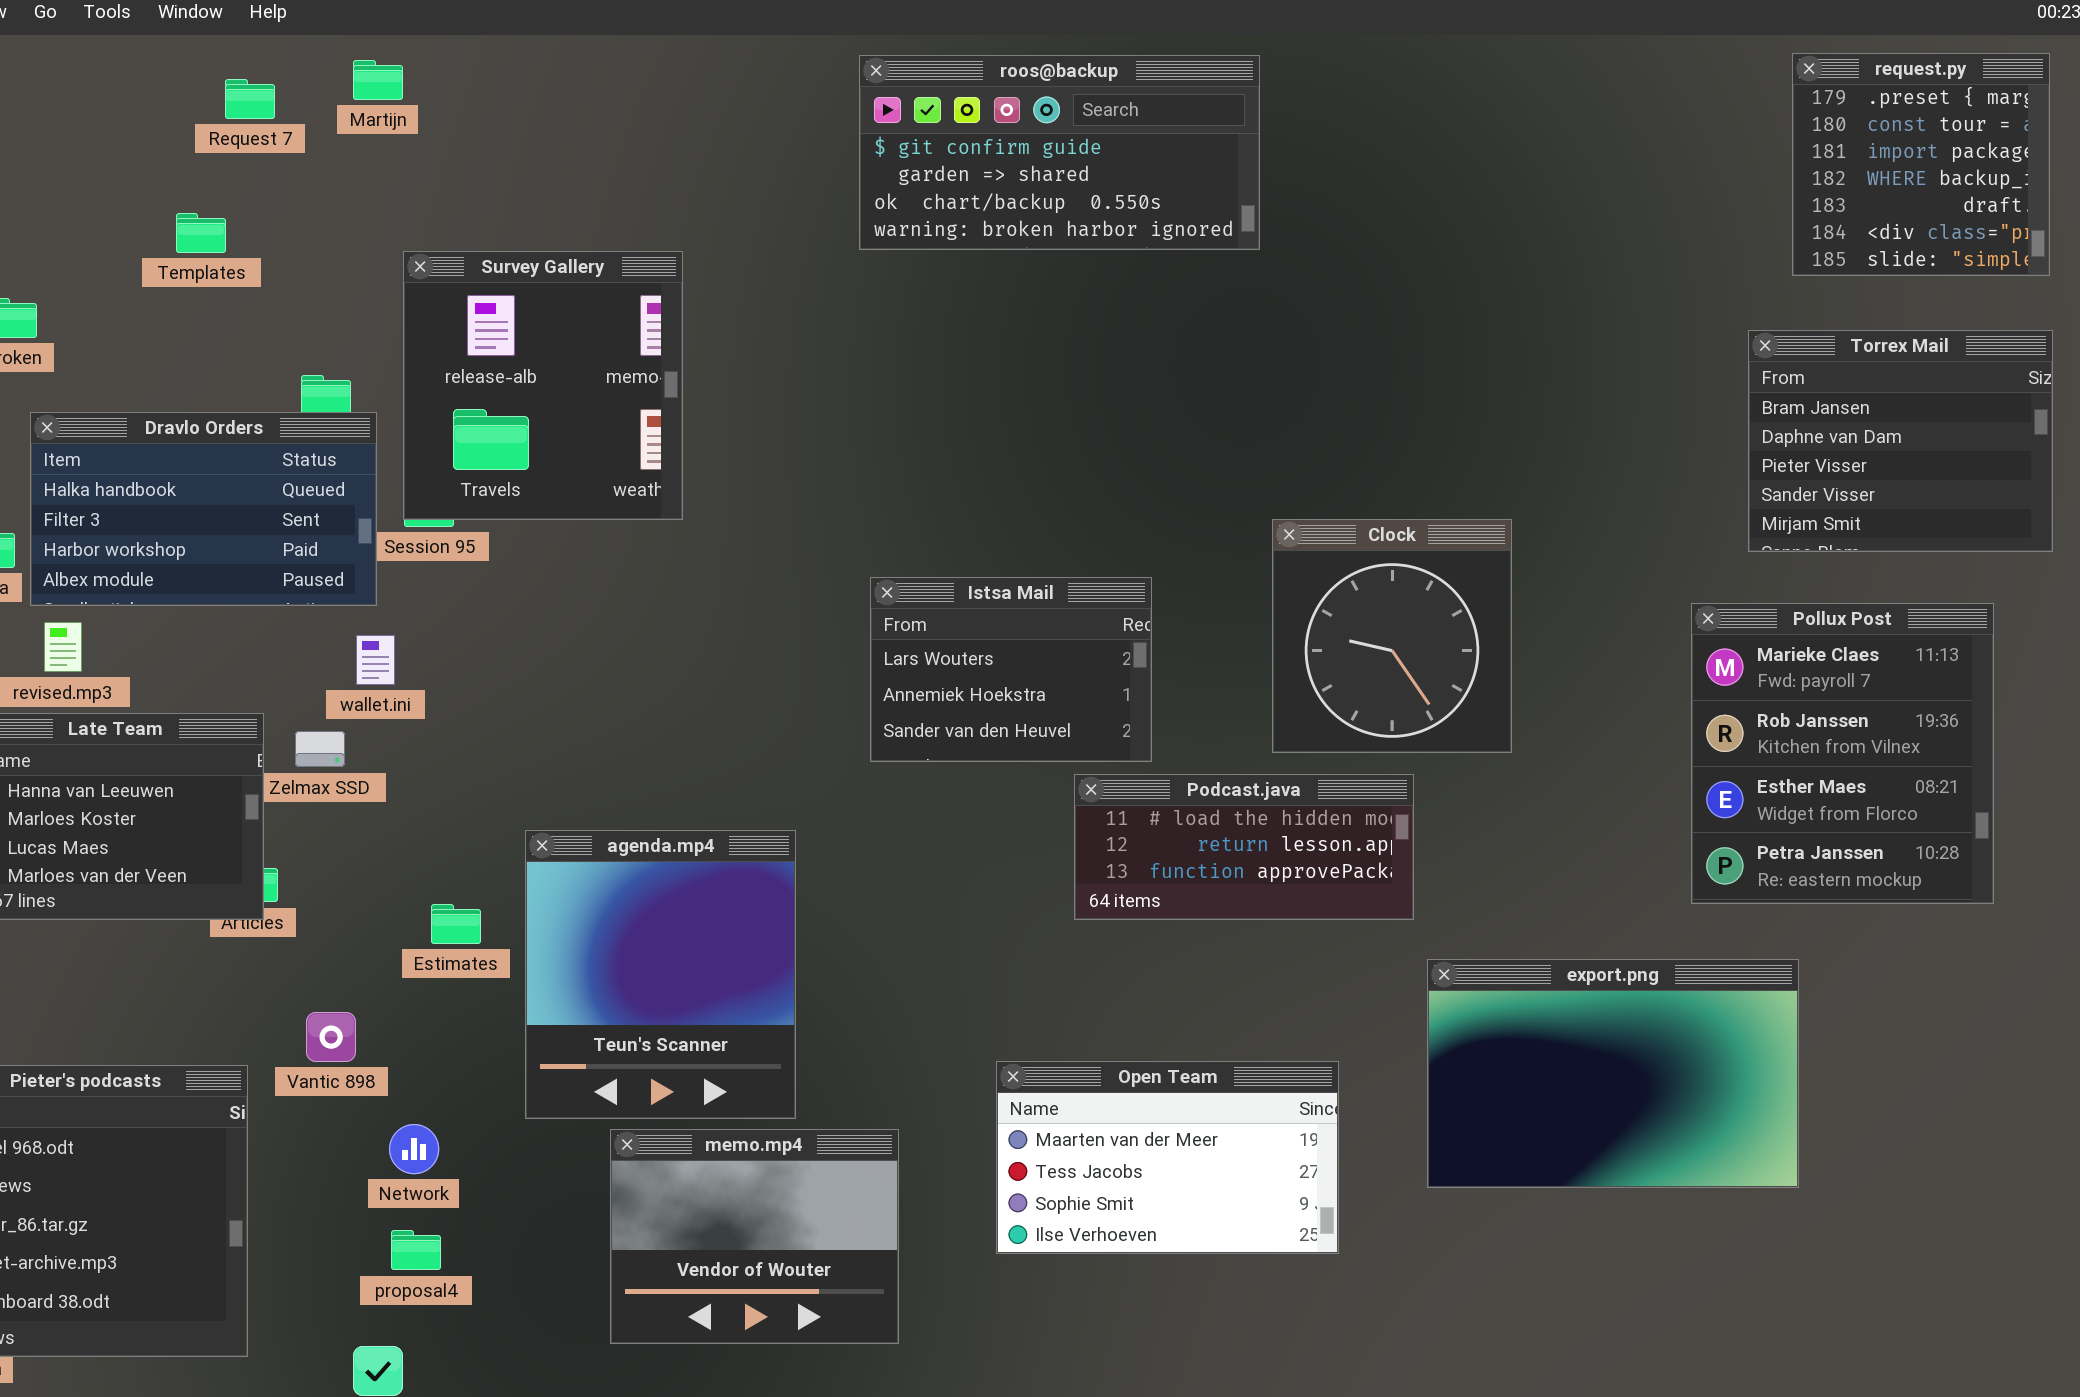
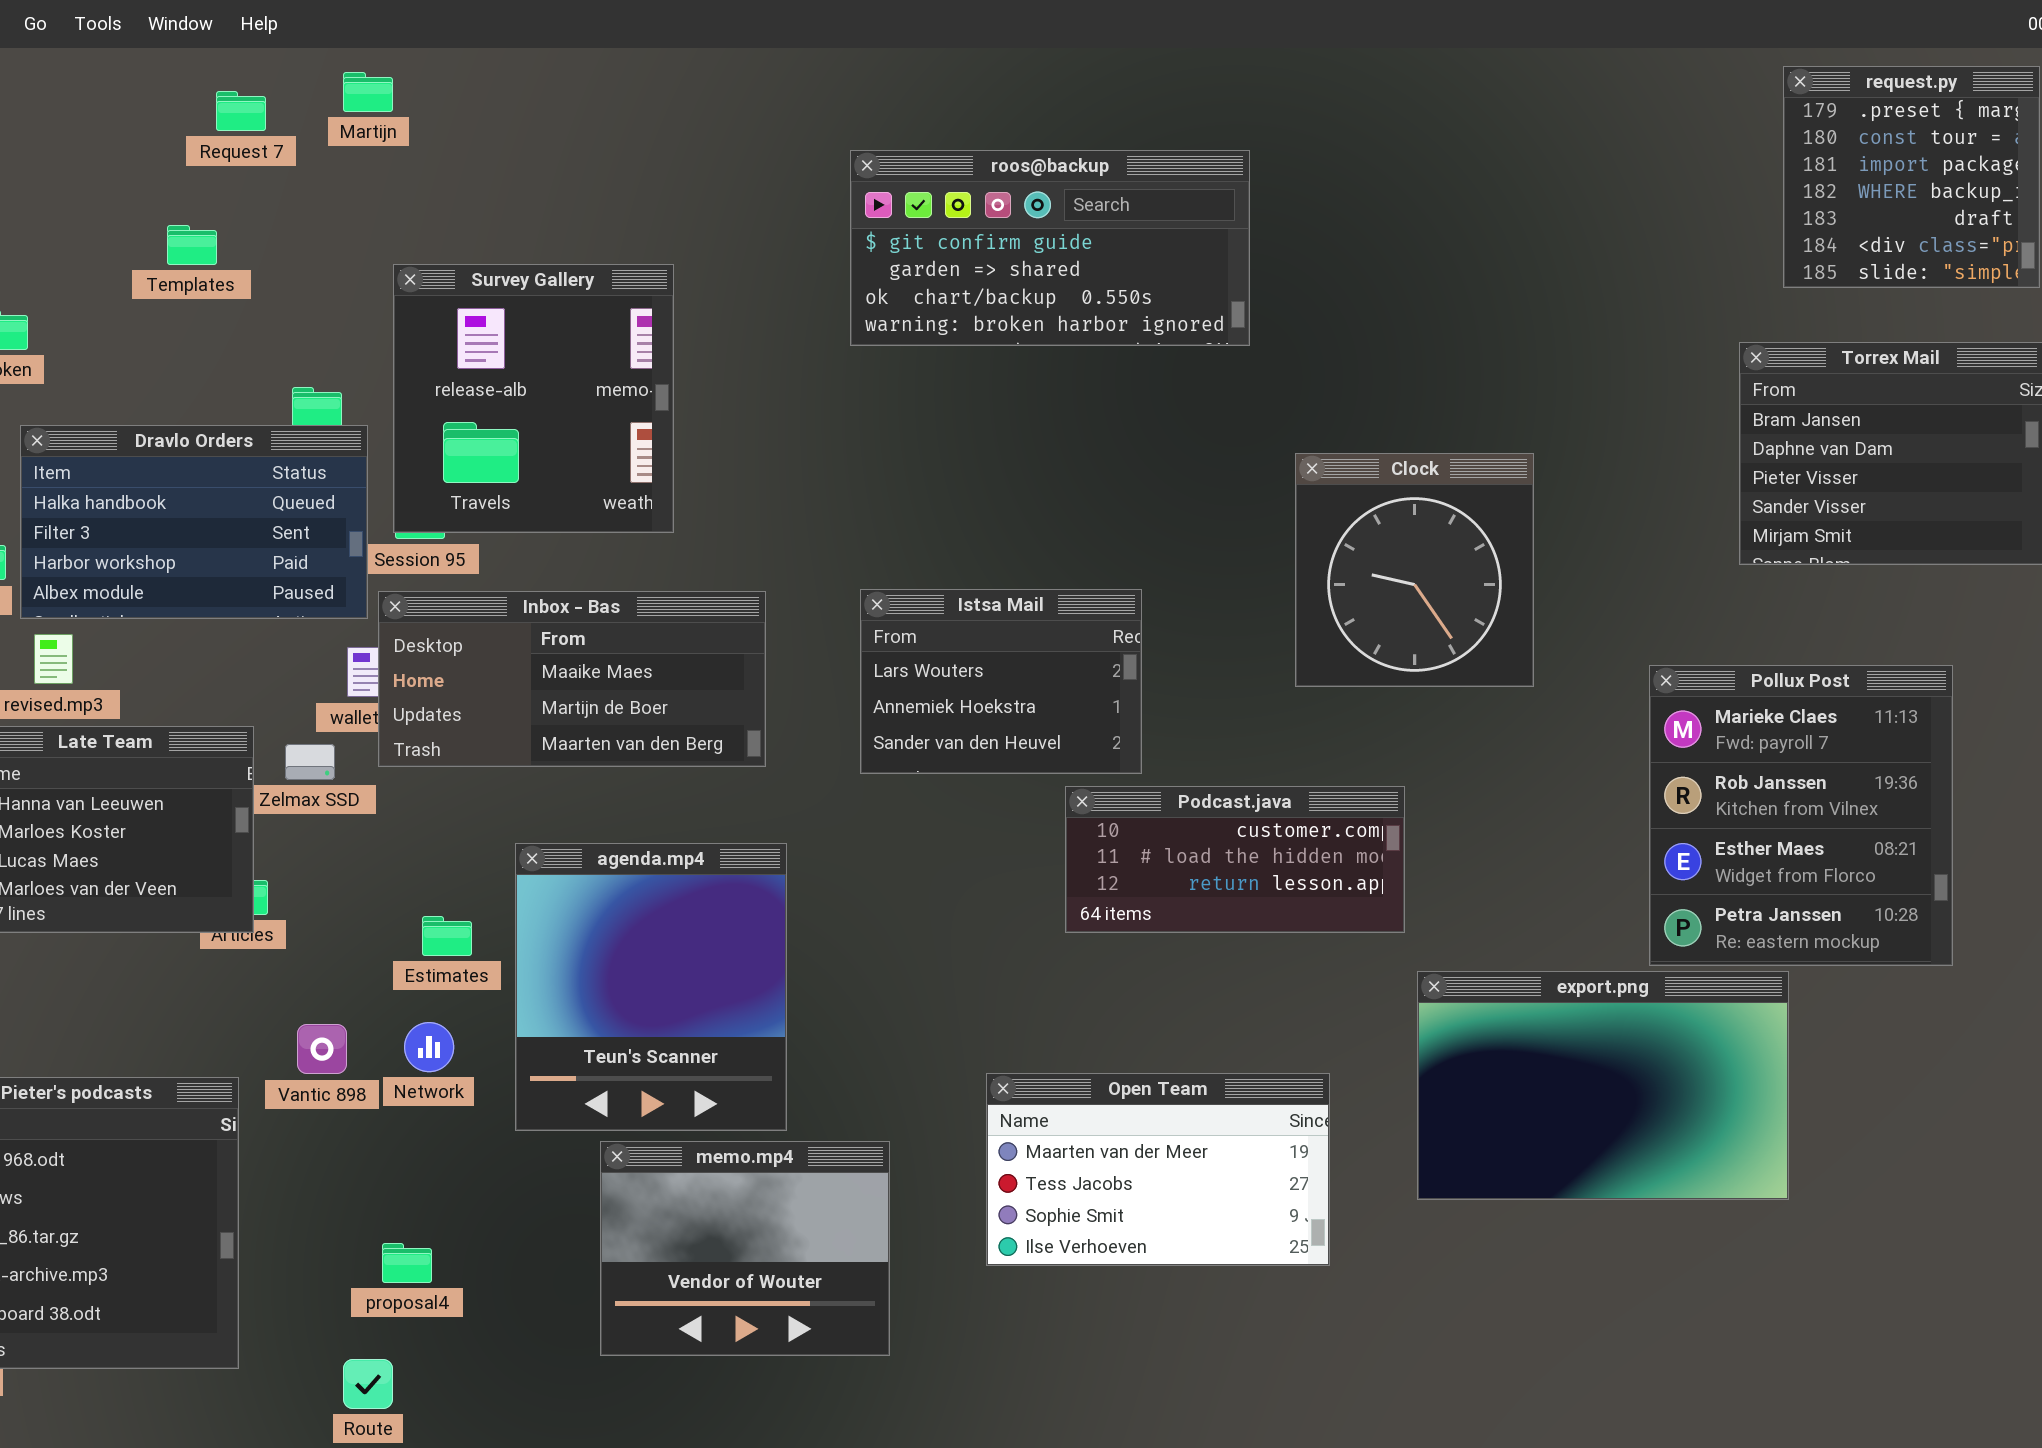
roos@backup: [859,55,1260,250] -> [850,150,1250,346], moved
Clock: [1272,519,1512,753] -> [1295,453,1534,687], moved
Inbox - Bas: none -> [378,591,766,767], opened
Pollux Post: [1691,603,1994,904] -> [1649,665,1953,966], moved
Podcast.java: [1074,774,1414,920] -> [1065,786,1405,933], scrolled up 1 row
Network: [389,1124,439,1174] -> [404,1022,454,1072], moved

